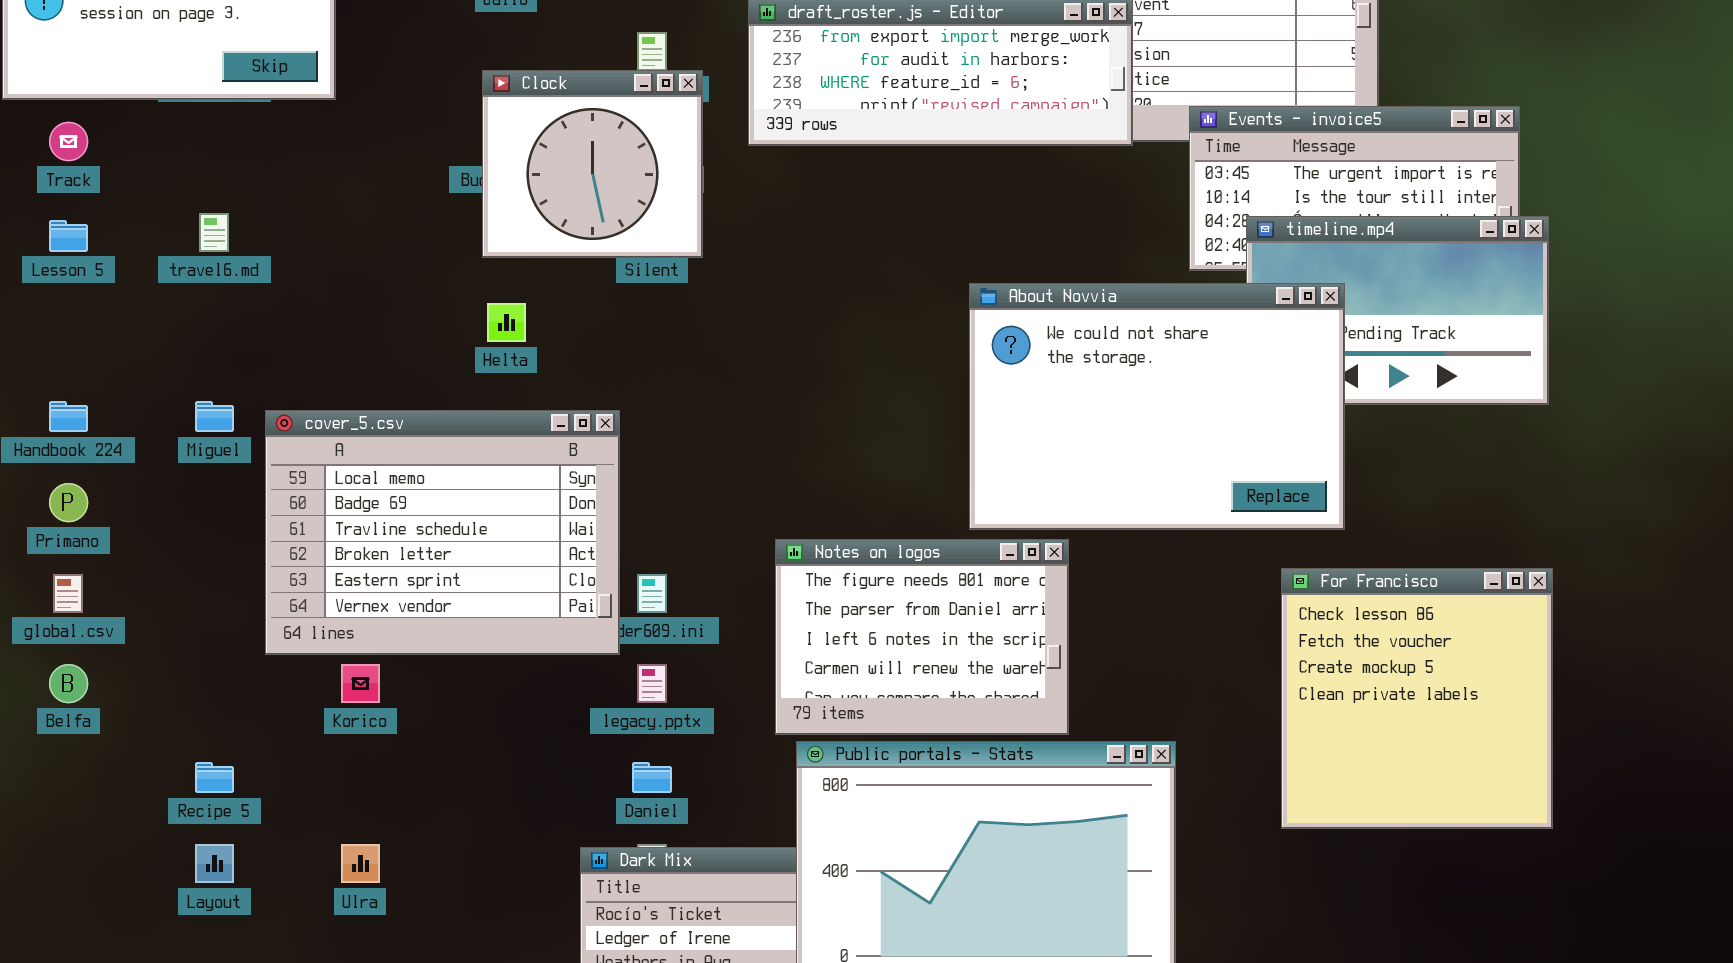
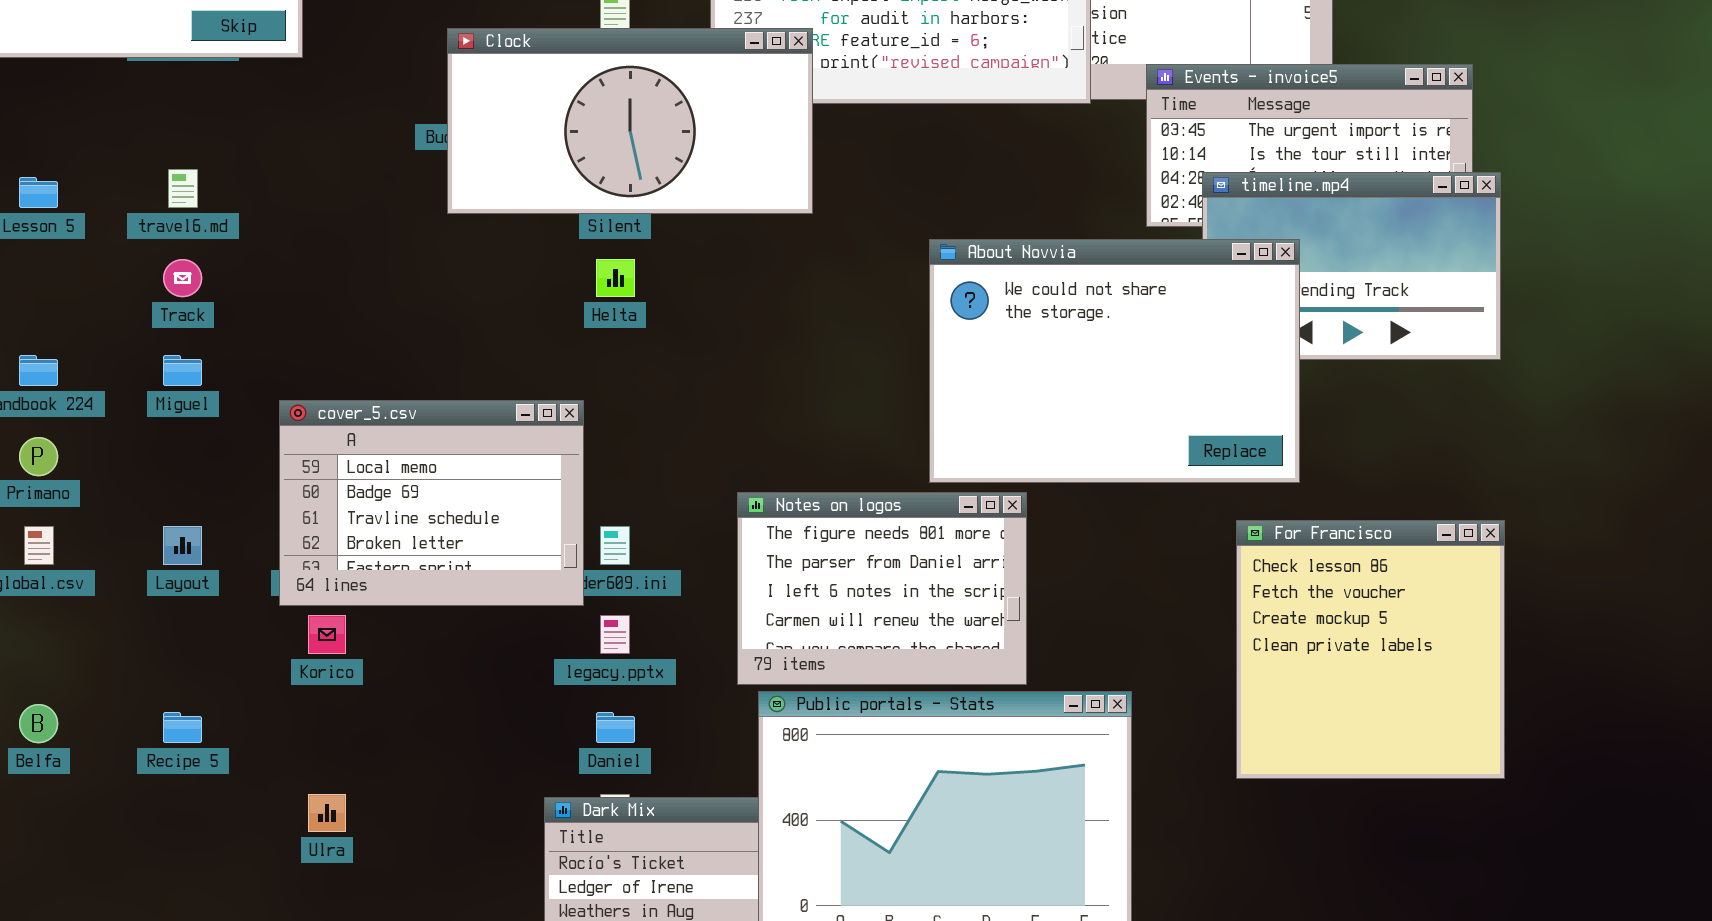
Clock: [482,70,703,258] -> [447,28,813,214], resized
Track: [49,122,88,161] -> [163,259,202,297], moved
Helta: [487,303,526,342] -> [596,259,635,297], moved
cover_5.csv: [265,410,620,655] -> [279,400,584,606], resized
Belfa: [49,664,88,703] -> [19,704,58,743], moved
Layout: [195,844,234,883] -> [163,526,202,565], moved

